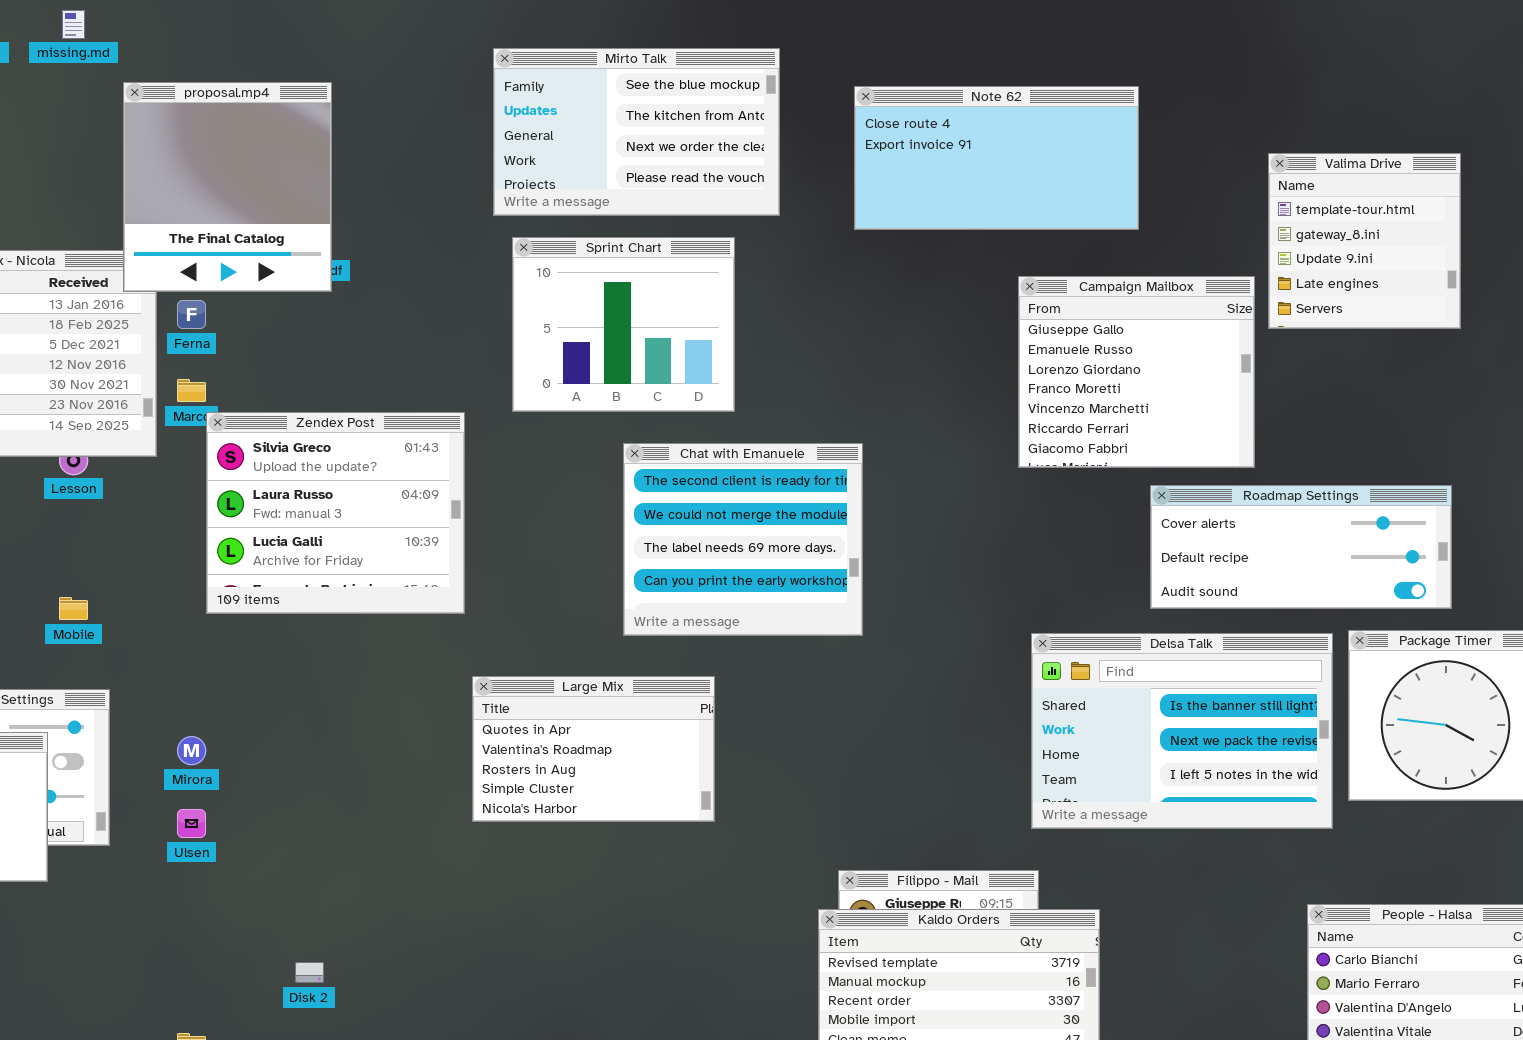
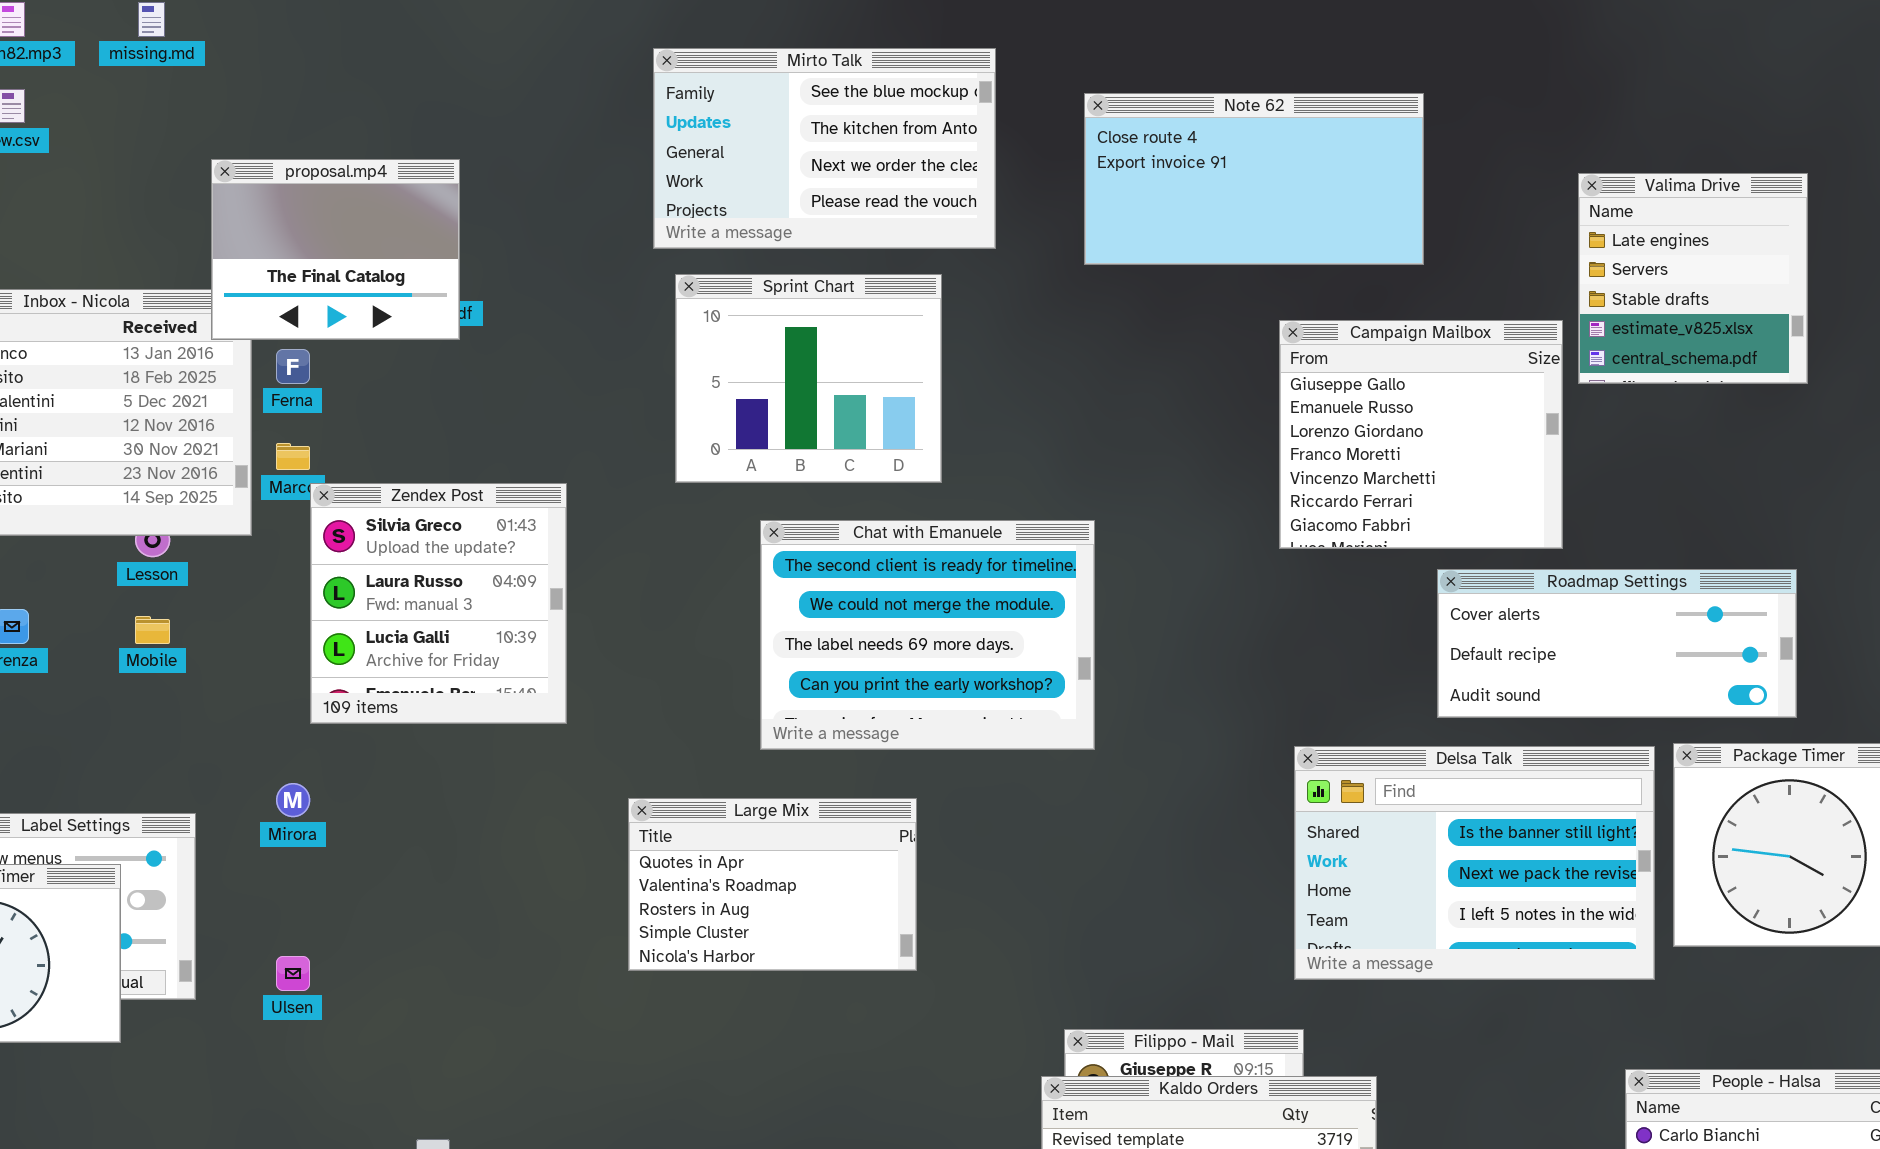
proposal.mp4: [123,82,332,292] -> [211,159,460,340], resized
Valima Drive: [1268,153,1461,329] -> [1578,173,1808,384], scrolled down 3 rows
Zendex Post: [206,412,465,614] -> [310,483,567,724], resized
Chat with Emanuele: [623,443,863,636] -> [760,520,1095,750], resized
Mobile: [59,597,88,620] -> [135,616,170,644], moved
Mirora: [177,736,206,765] -> [276,783,310,817], moved

